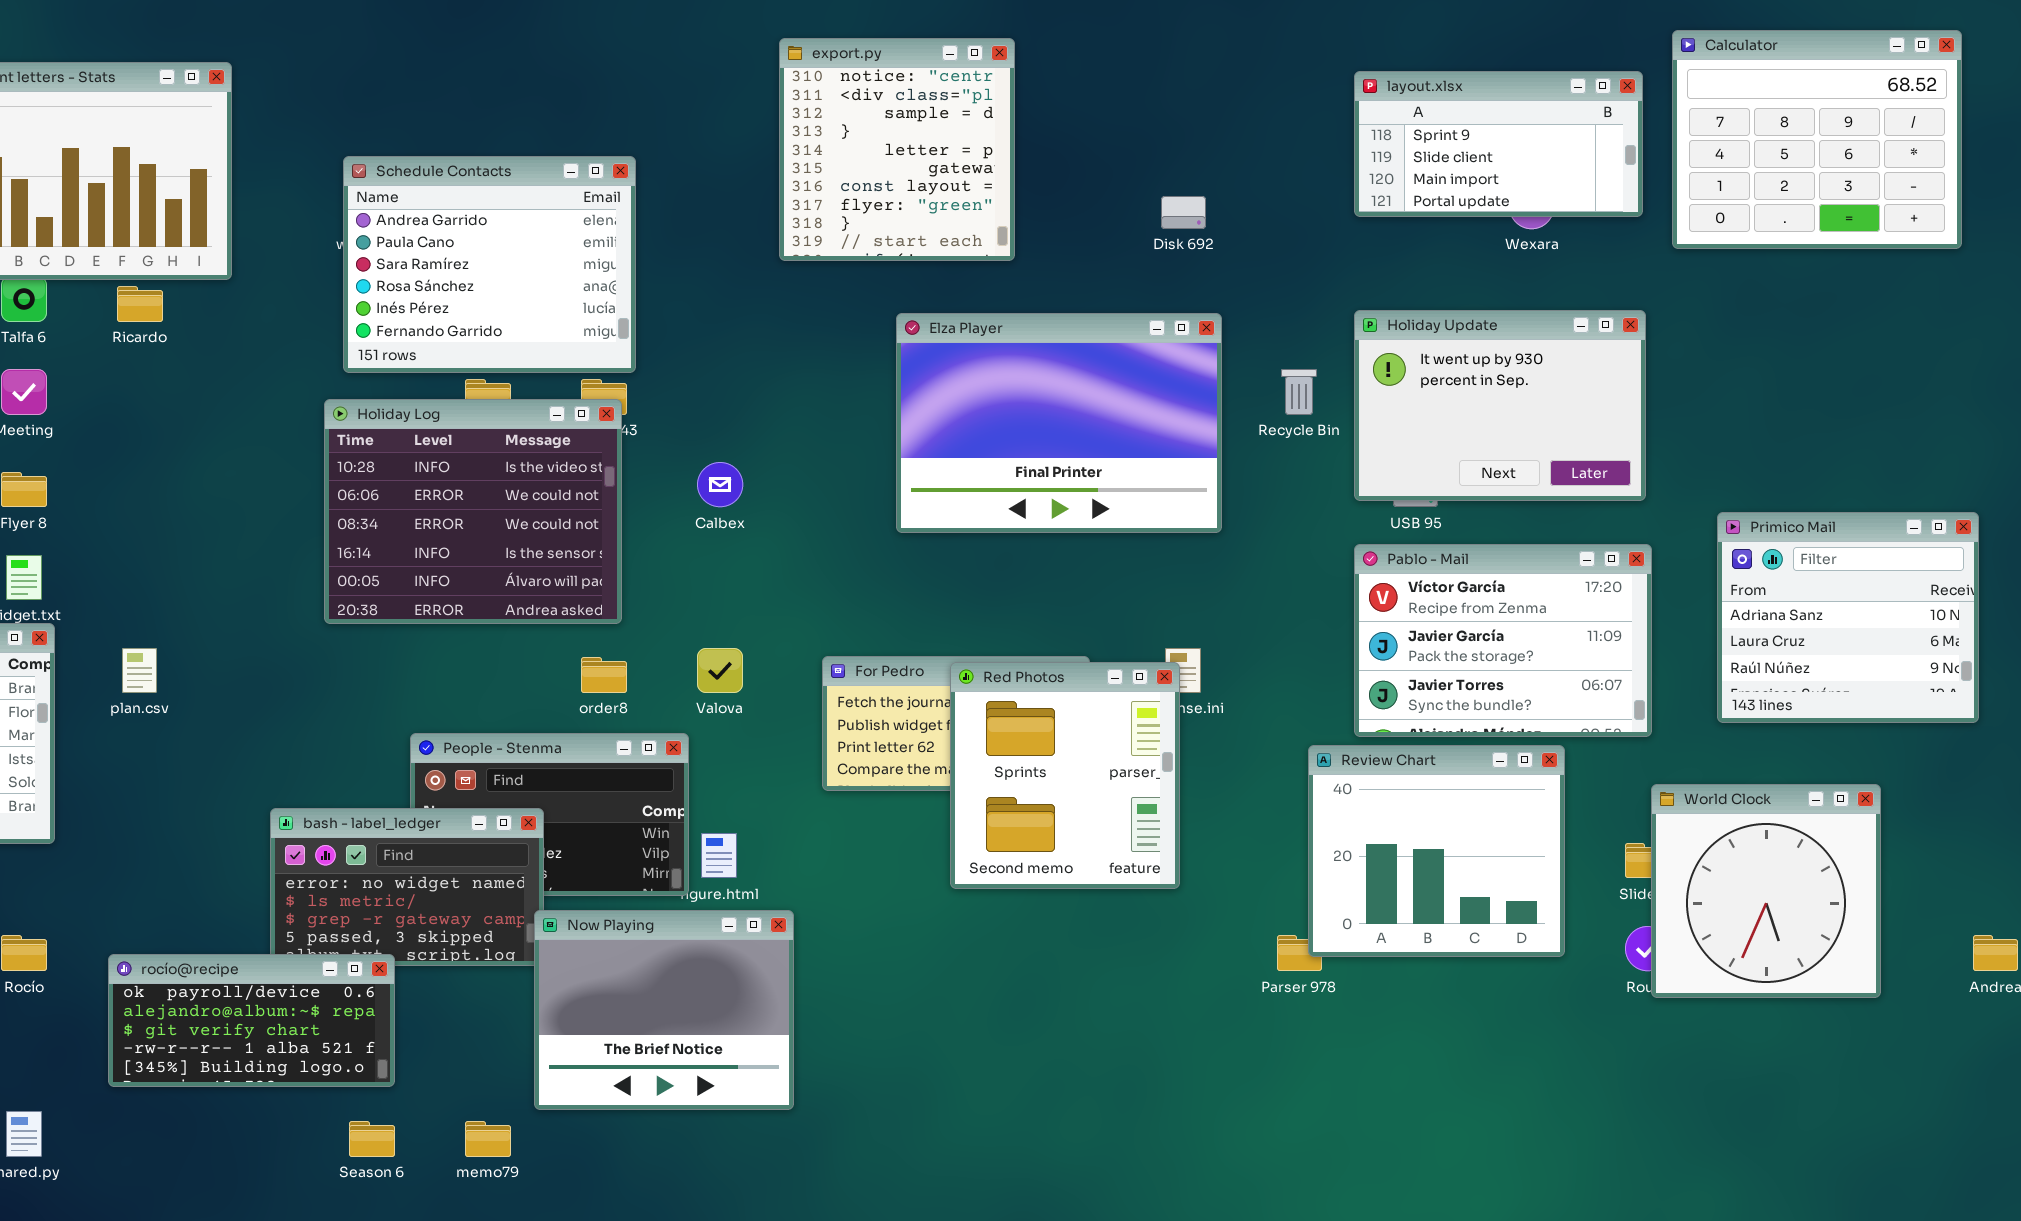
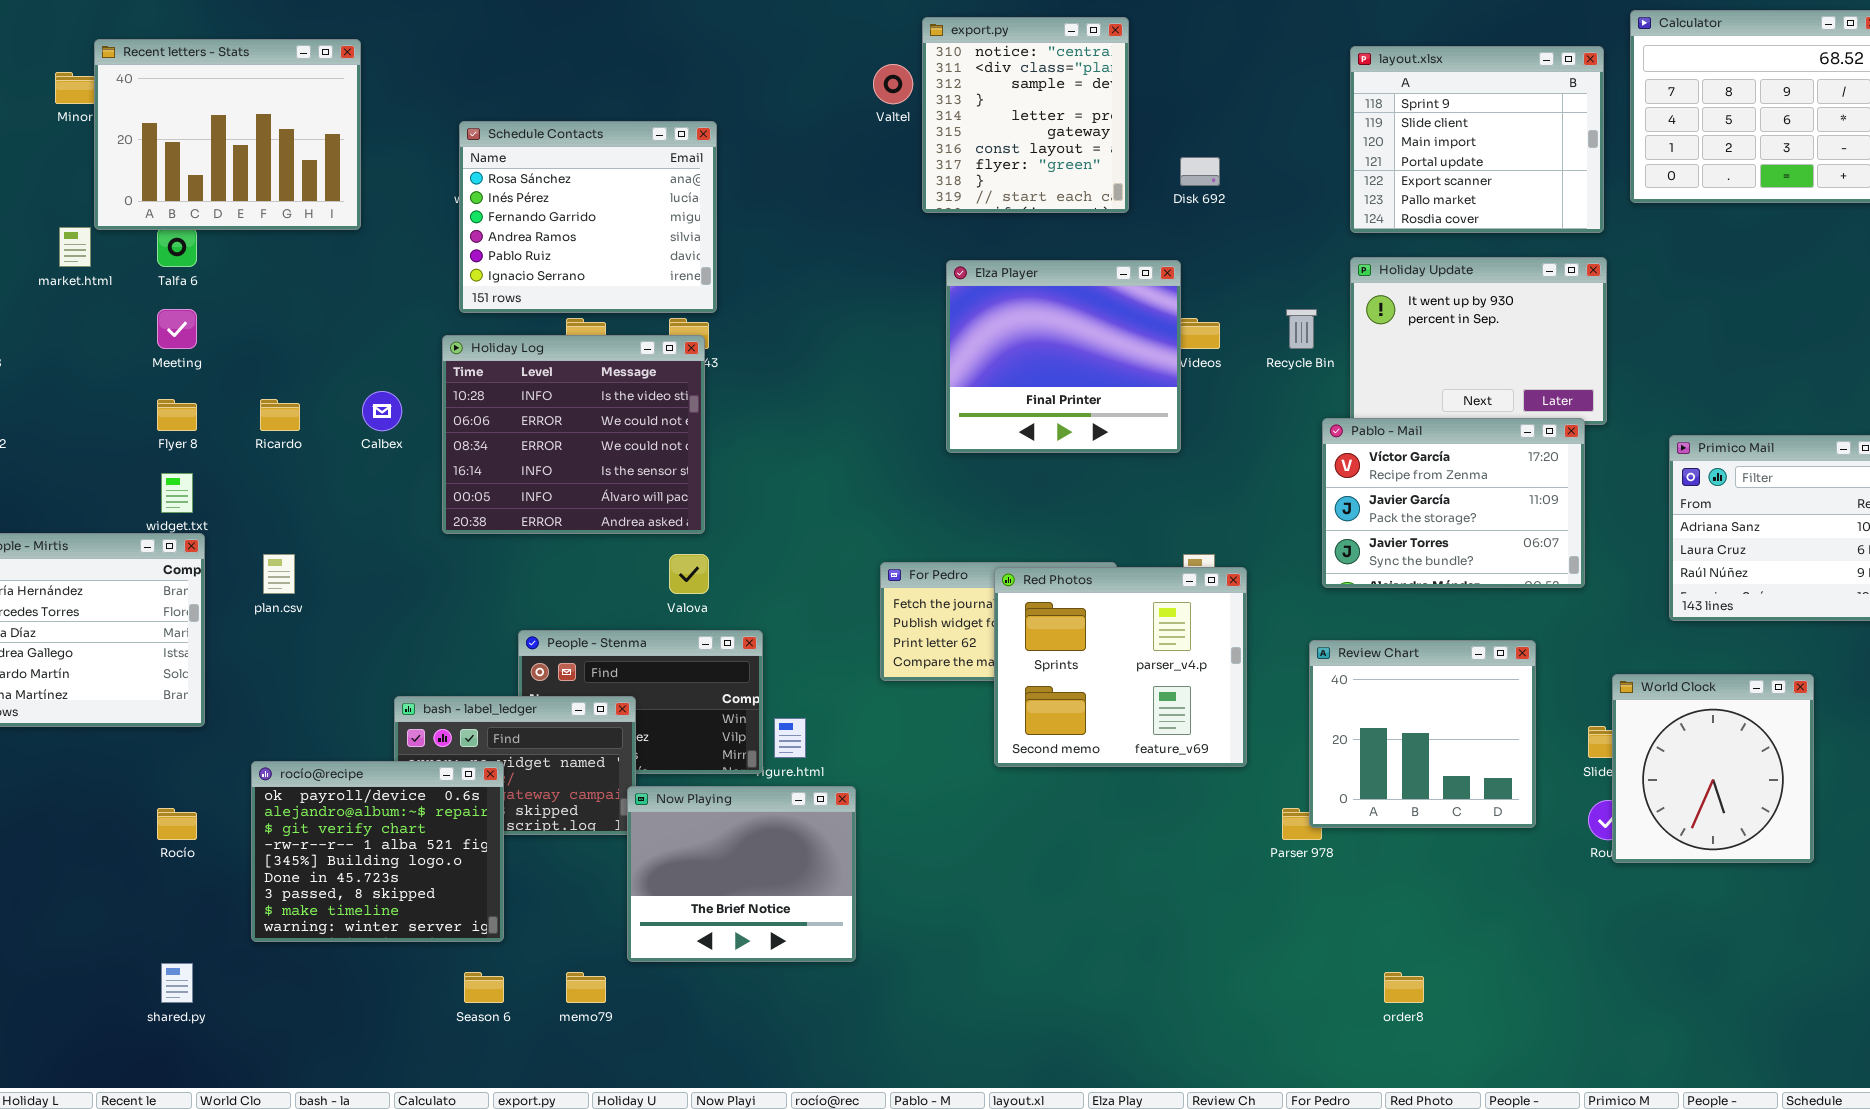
export.py: [779,38,1015,261] -> [922,17,1129,213], moved
layout.xlsx: [1354,71,1643,217] -> [1350,46,1604,233], resized
Schedule Contacts: [343,156,636,373] -> [459,121,717,313], scrolled down 3 rows
Ricardo: [117,286,163,322] -> [260,399,300,431], moved
Elza Player: [896,313,1222,533] -> [946,260,1181,453], resized
Calbex: [697,462,743,507] -> [362,391,402,431], moved
Pablo - Mail: [1354,544,1652,737] -> [1322,418,1585,588], moved
Valova: [697,648,743,693] -> [669,554,709,594], moved
order8: [581,657,627,693] -> [1384,972,1424,1003], moved
Red Photos: [950,662,1180,889] -> [994,567,1247,767], resized
rocío@recipe: [108,954,395,1087] -> [251,761,504,942], resized

